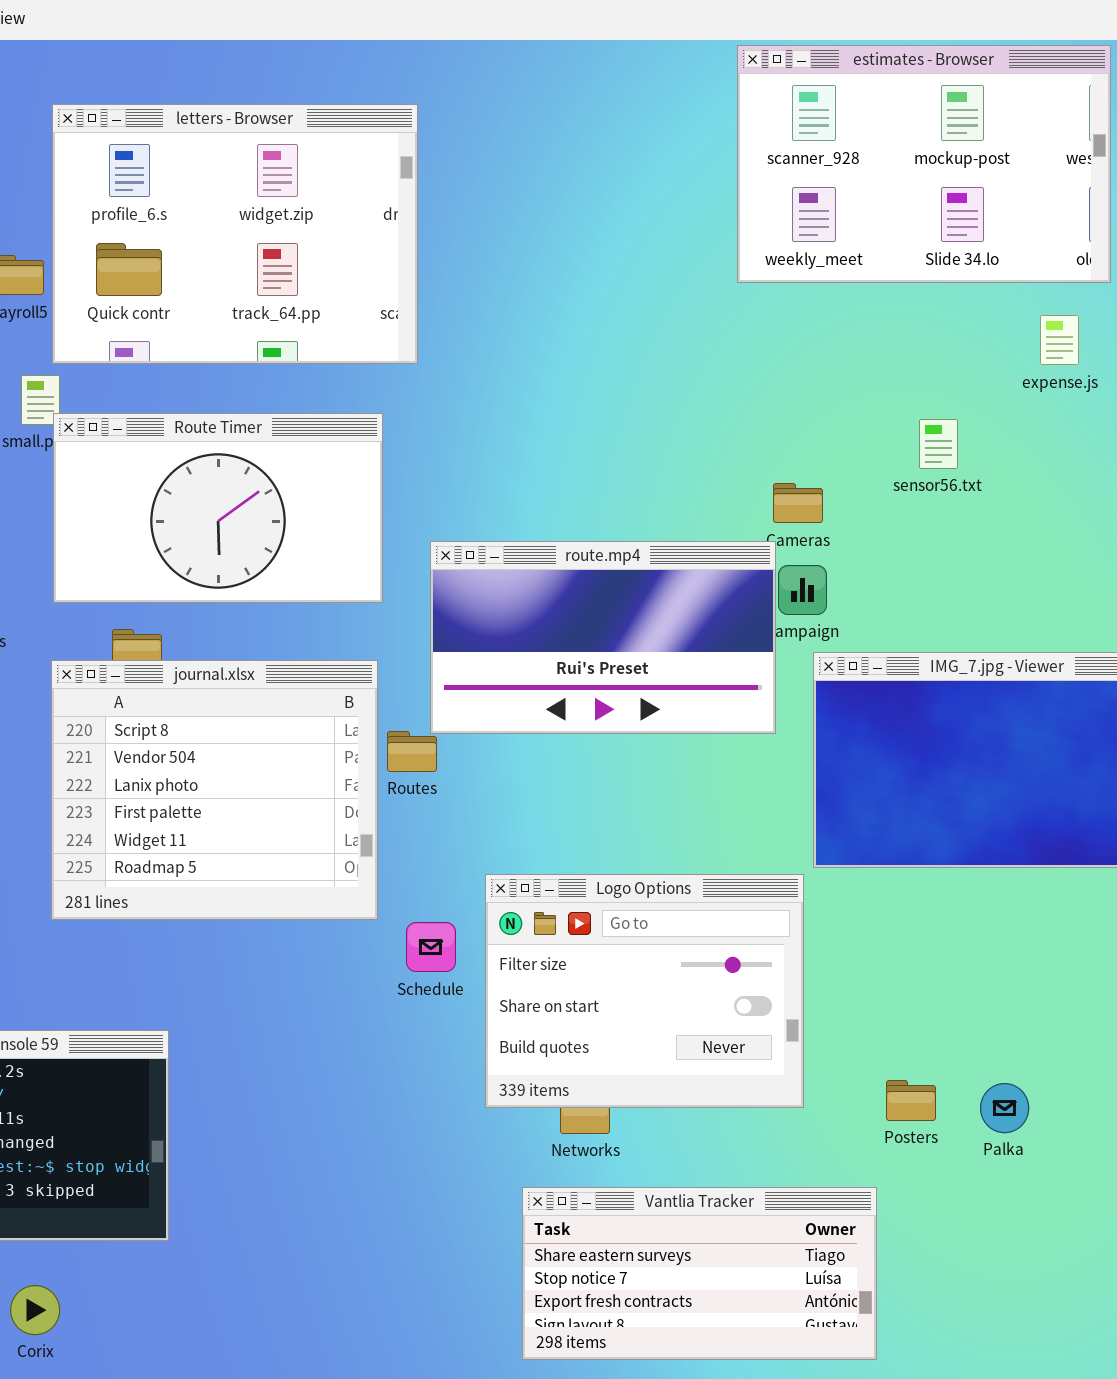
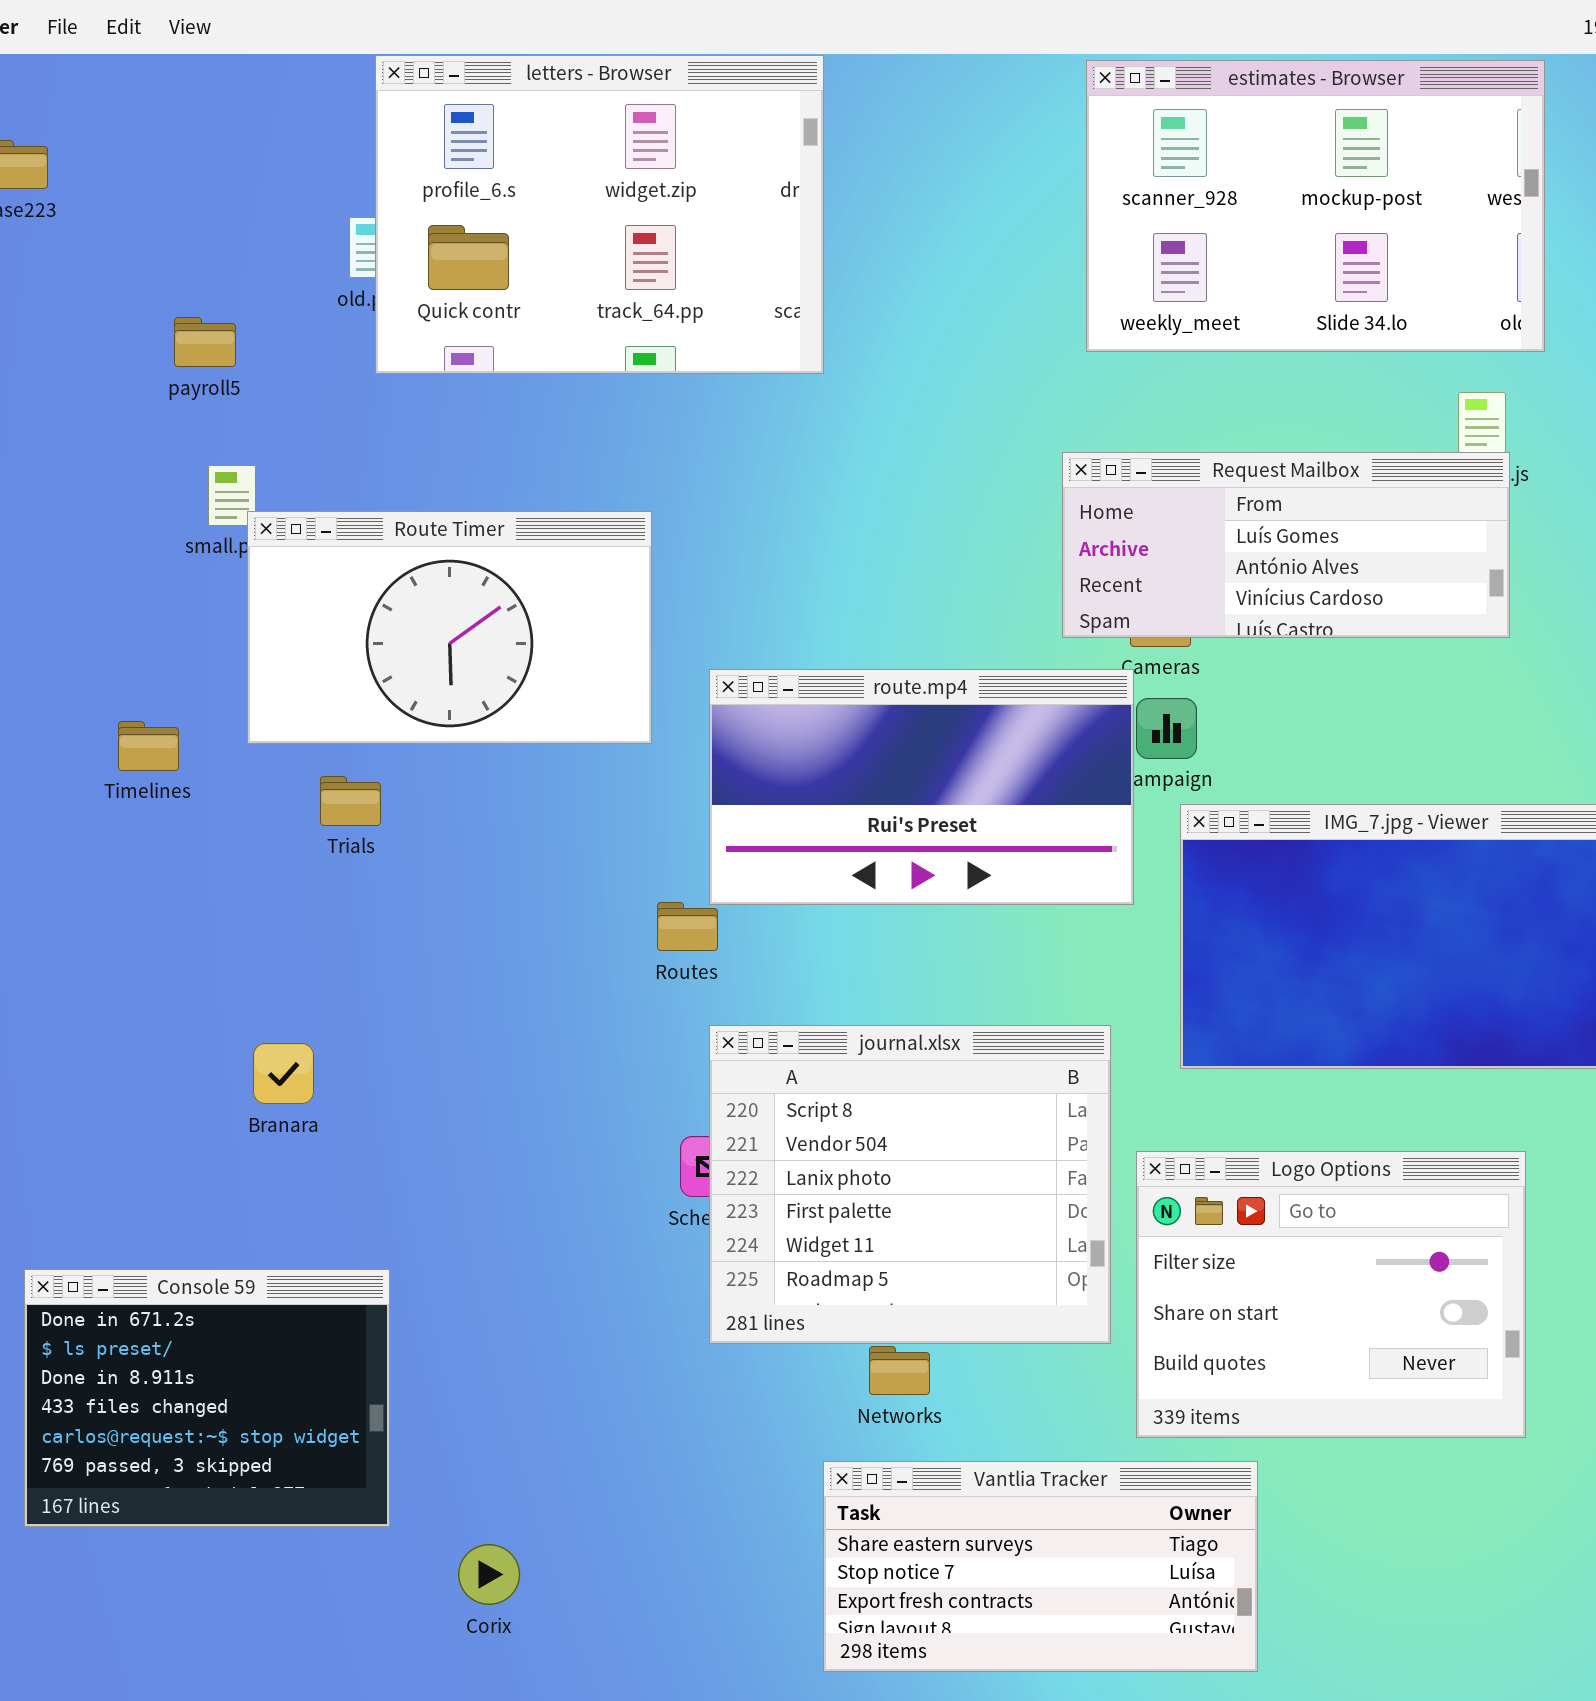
letters - Browser: [52,104,418,364] -> [375,55,824,374], moved
Request Mailbox: none -> [1062,452,1510,638], opened
journal.xlsx: [51,660,378,920] -> [709,1025,1111,1344], moved
Logo Options: [485,874,804,1108] -> [1136,1151,1526,1438], moved
Corix: [10,1285,60,1335] -> [458,1544,520,1605], moved

